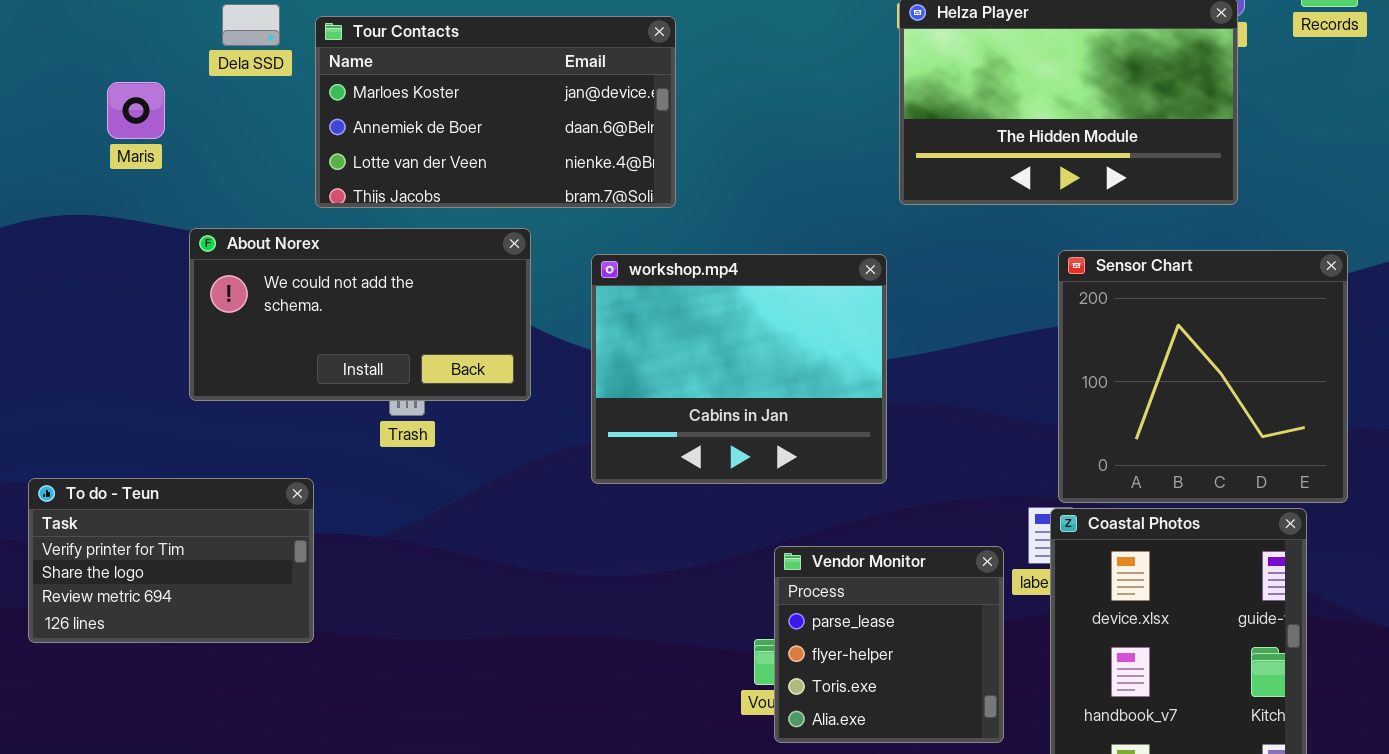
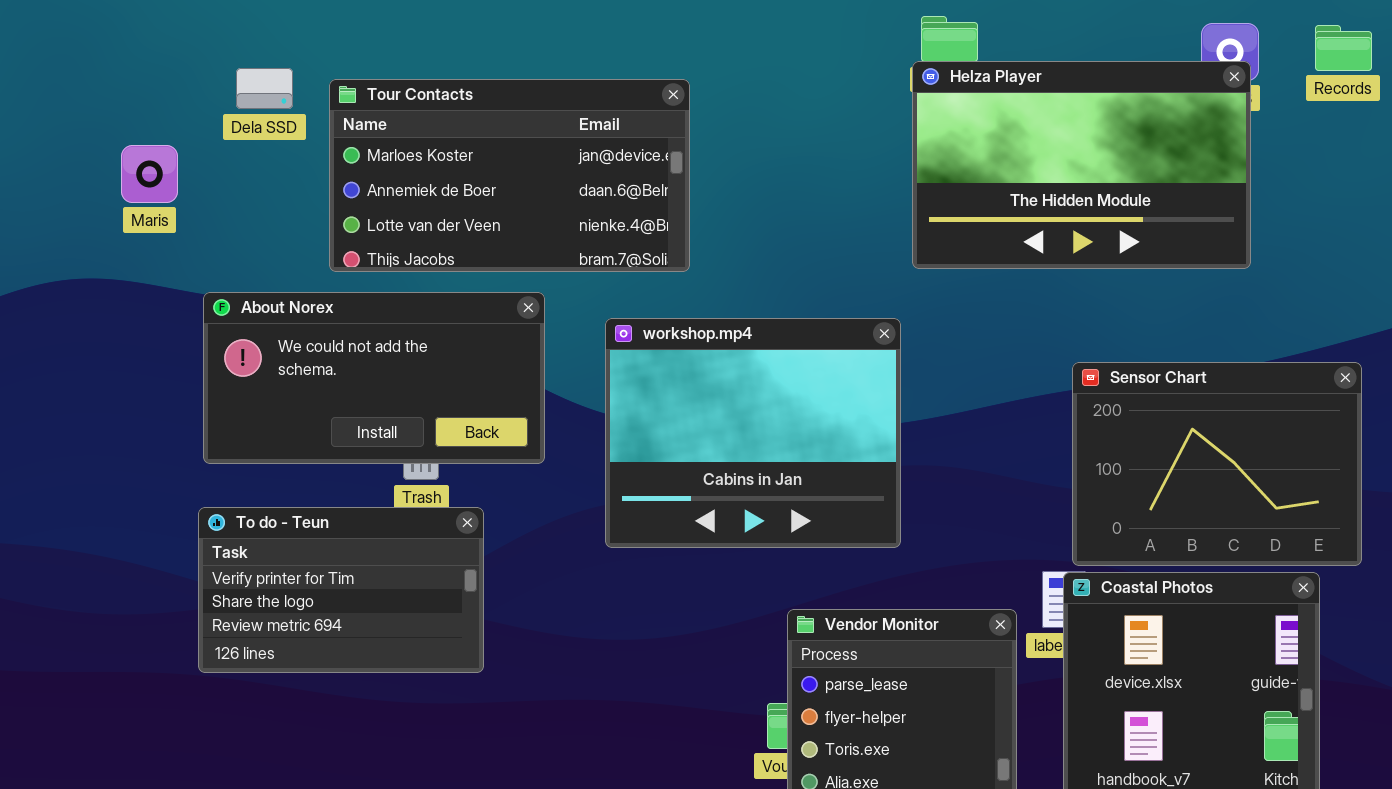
Sensor Chart: [1058,250,1348,503] -> [1072,362,1362,566], resized
To do - Teun: [28,478,314,643] -> [198,507,484,673], moved

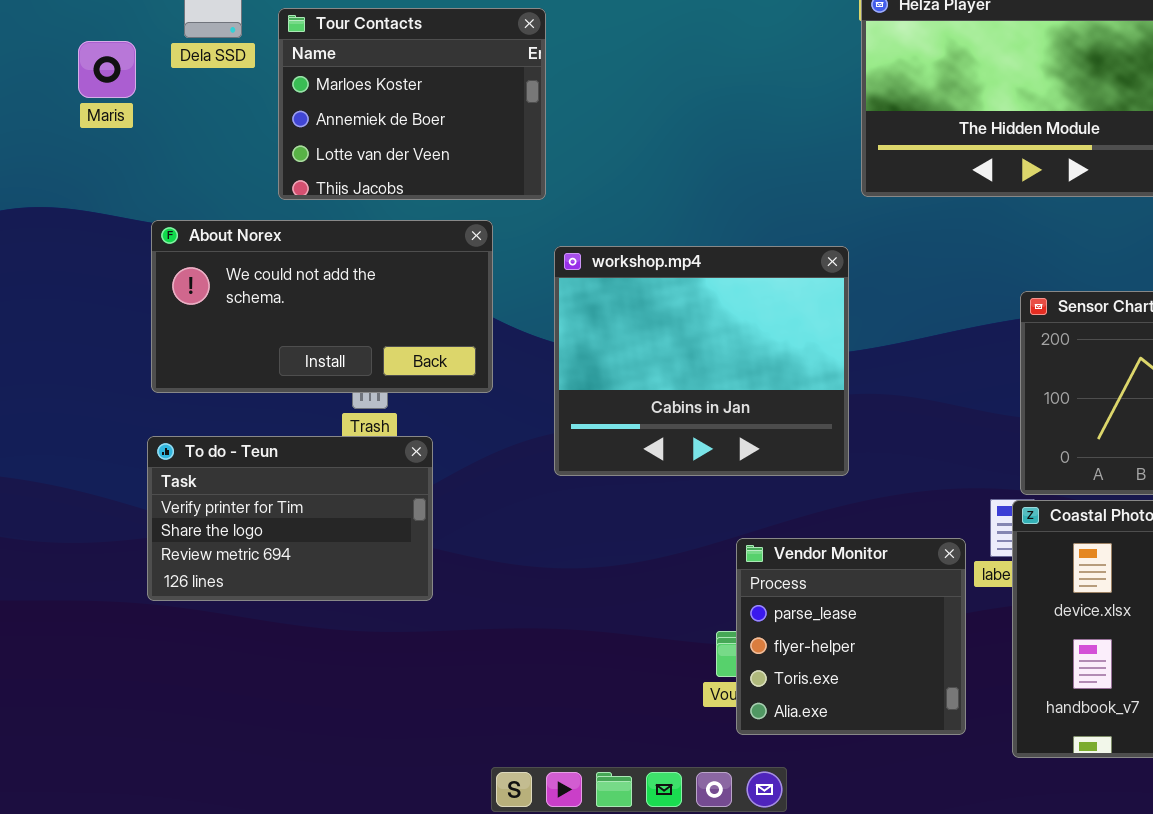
Tour Contacts: [329,79,690,272] -> [278,8,546,200], resized
Maris: [121,145,178,203] -> [78,41,136,98], moved

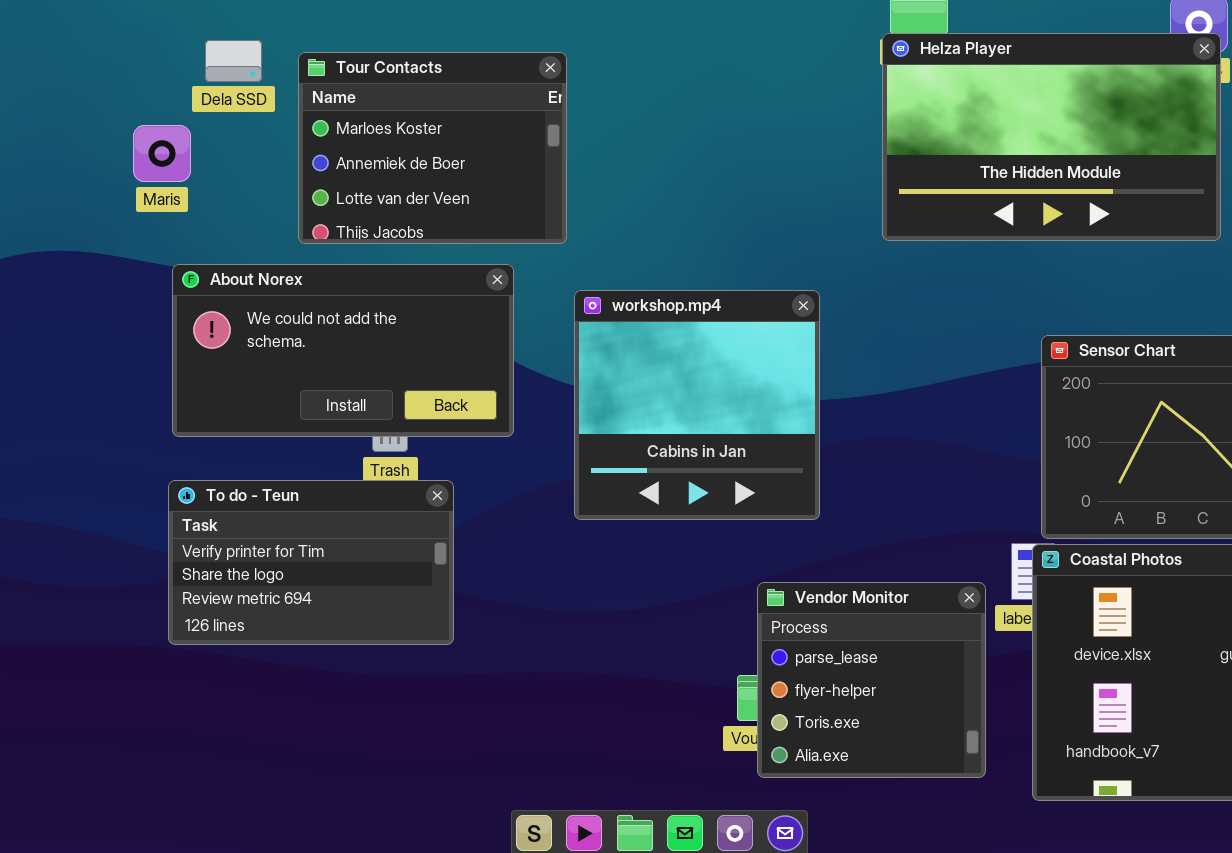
Maris: [78,41,136,98] -> [133,125,191,182], moved
workshop.mp4: [554,246,849,476] -> [574,290,820,520], resized

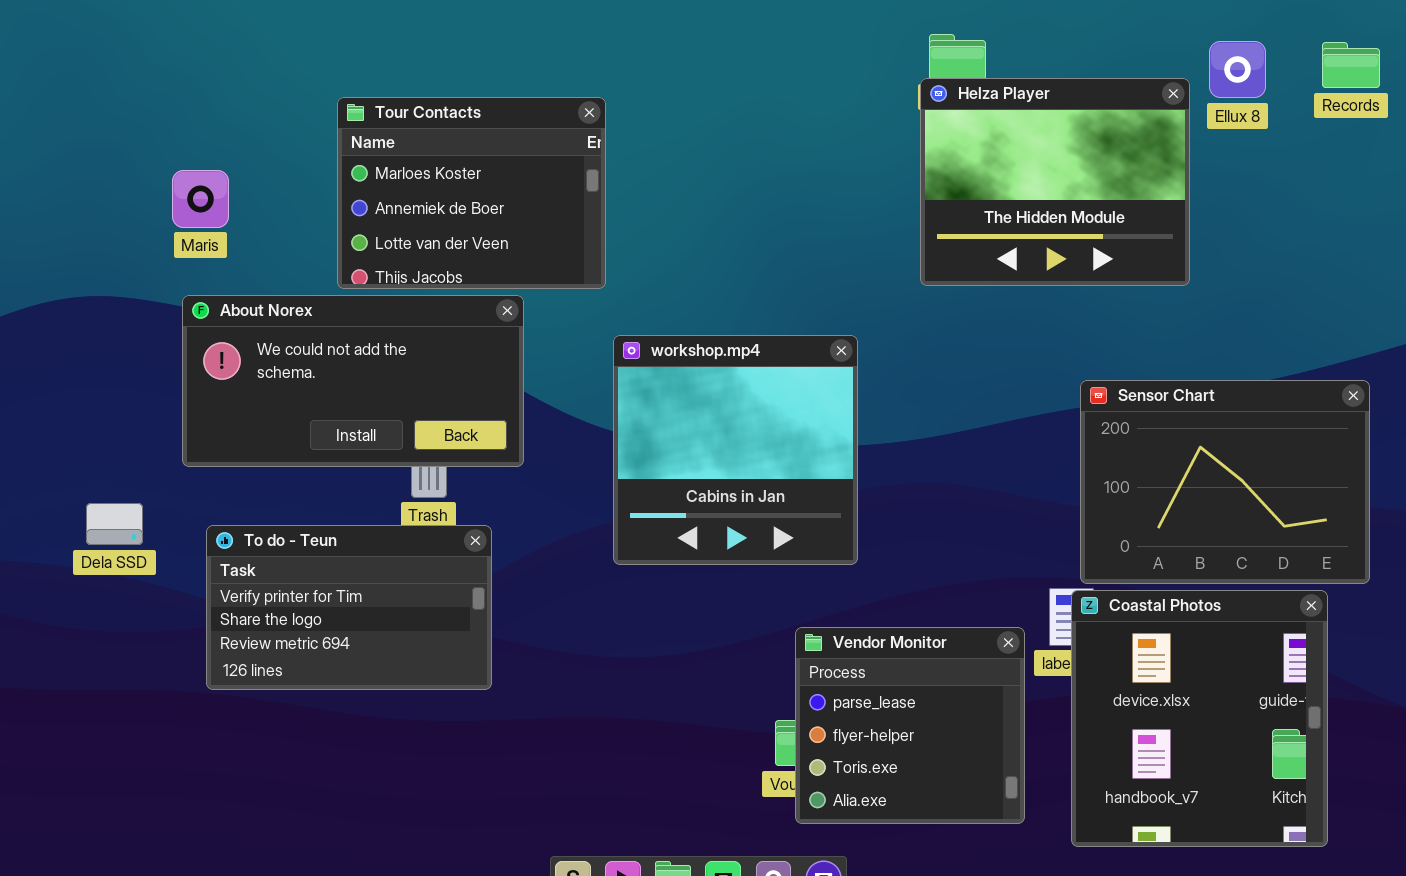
Helza Player: [882,33,1221,241] -> [920,78,1190,286], resized
Dela SSD: [205,40,262,82] -> [86,503,143,545], moved
About Norex: [172,264,514,437] -> [182,295,524,467], moved

